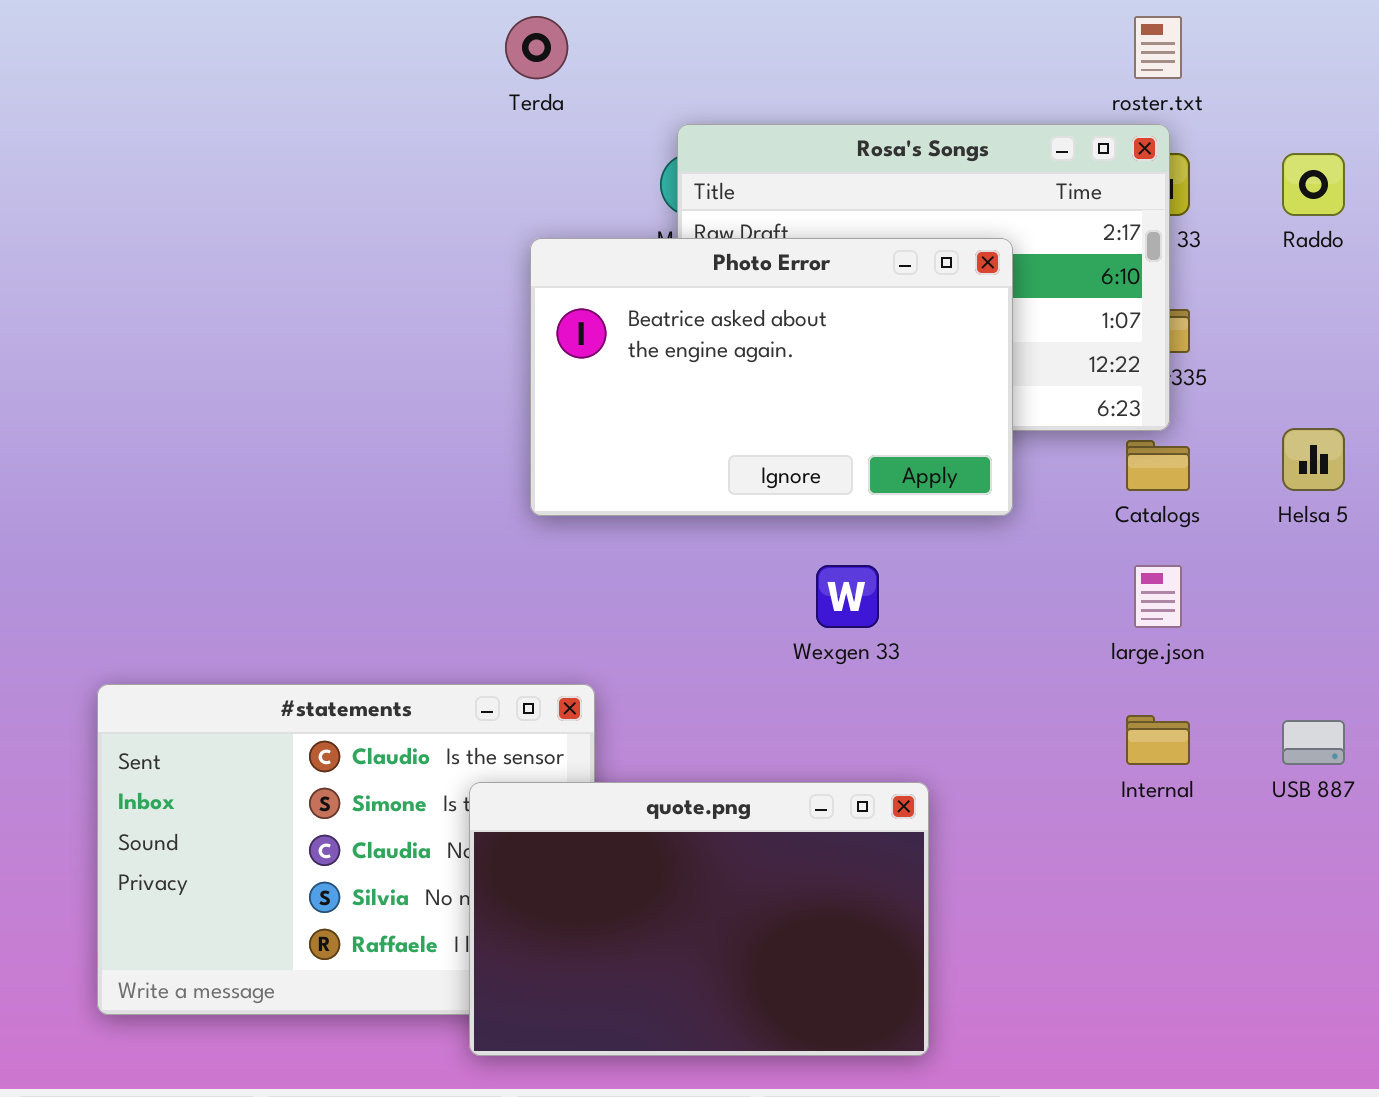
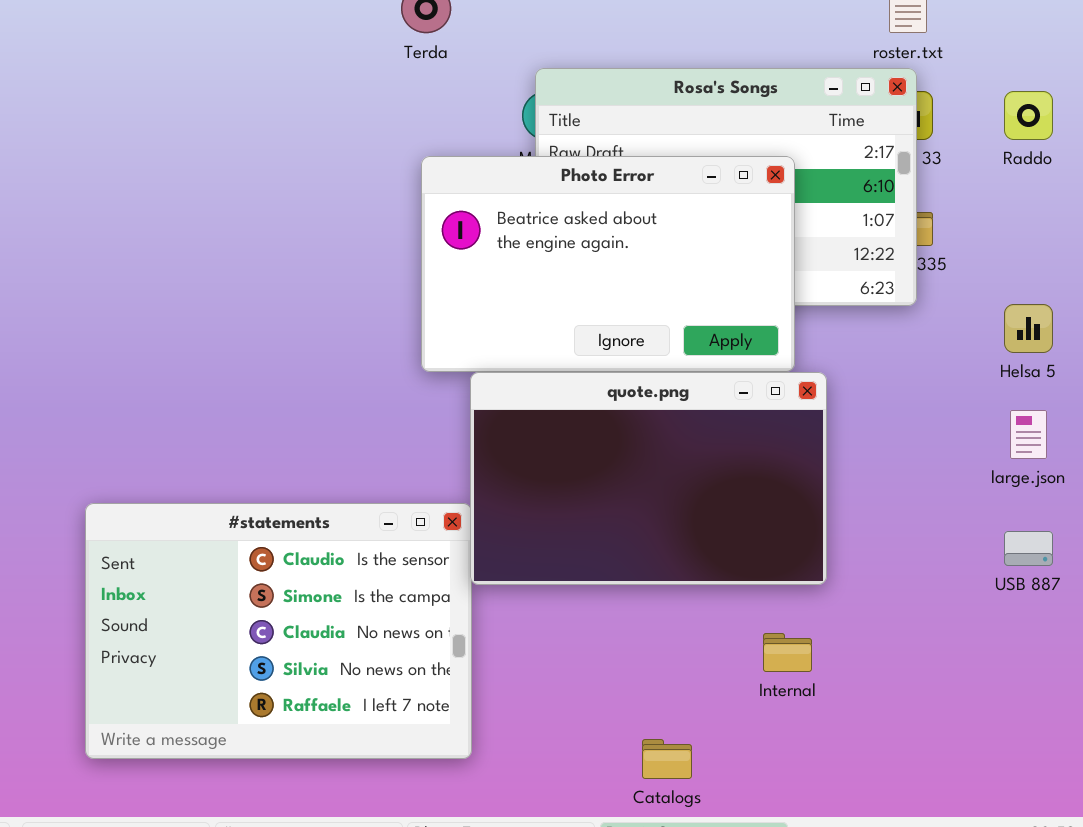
Catalogs: [1126,440,1190,491] -> [642,739,692,779], moved
large.json: [1134,565,1182,628] -> [1010,410,1047,459], moved
Internal: [1126,715,1190,765] -> [763,633,812,672], moved
quote.png: [469,782,929,1056] -> [470,372,827,585], moved

